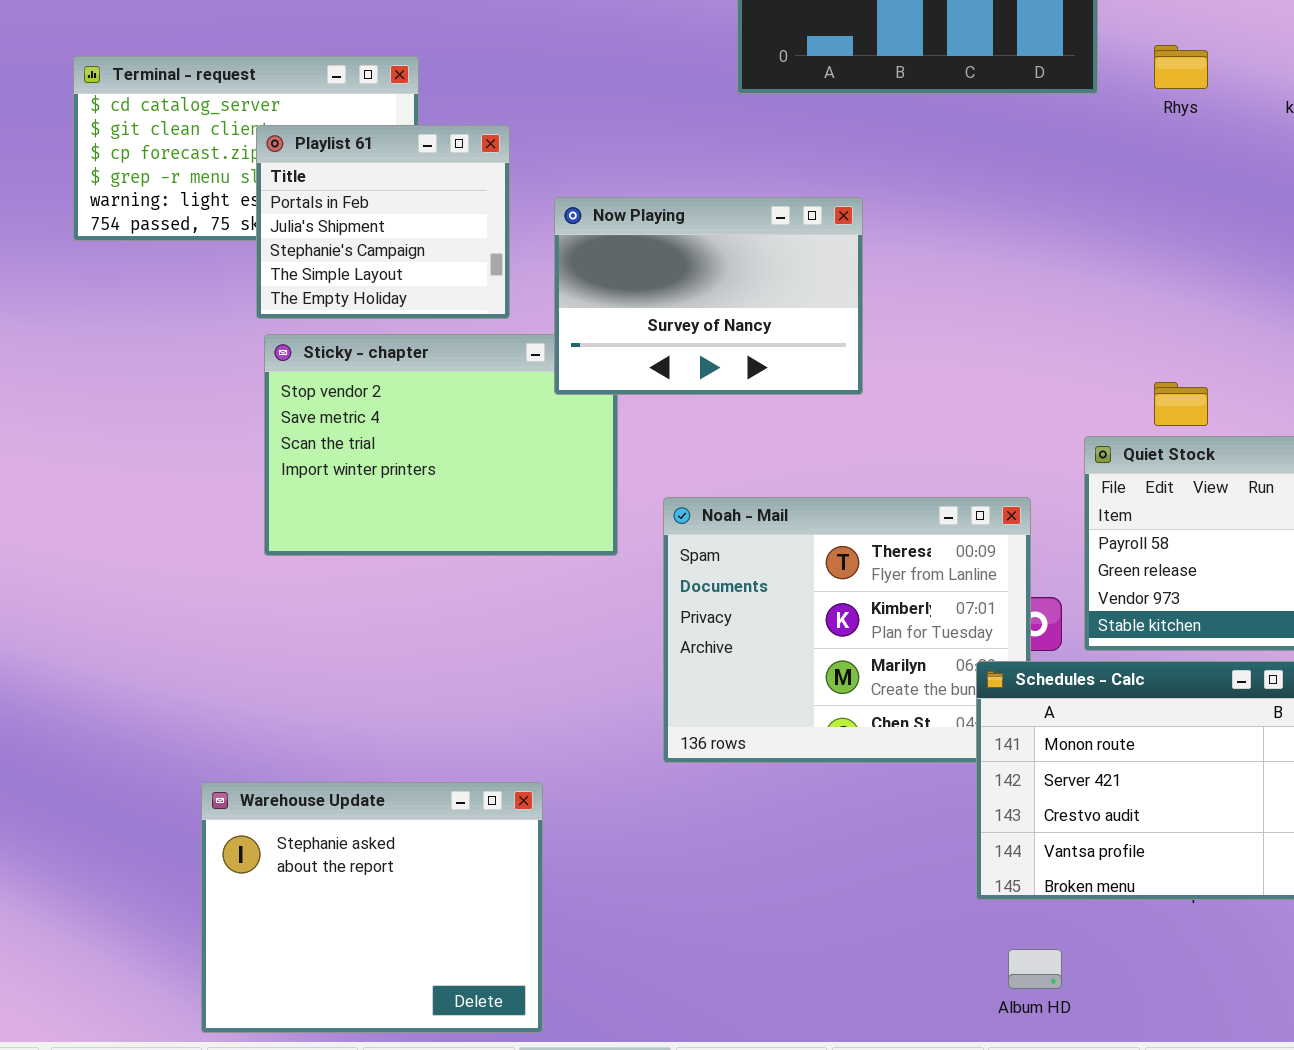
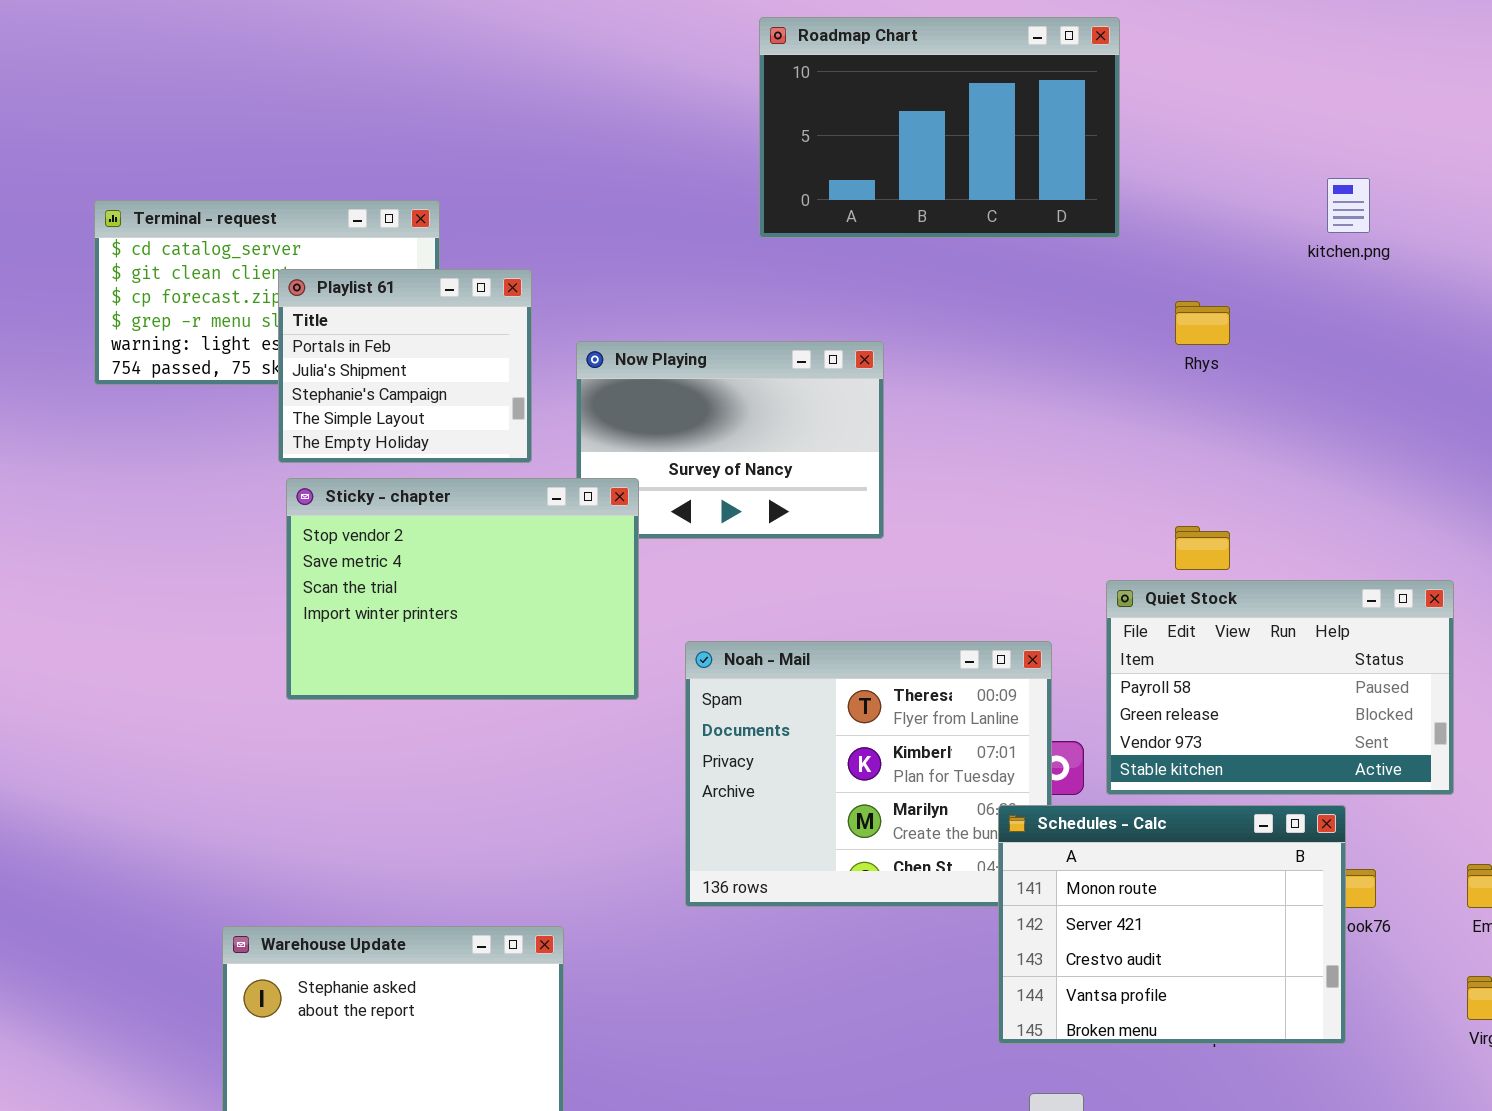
Rhys: [1154,45,1208,89] -> [1175,301,1230,345], moved
Sticky - chapter: [264,334,618,556] -> [286,478,639,700], raised

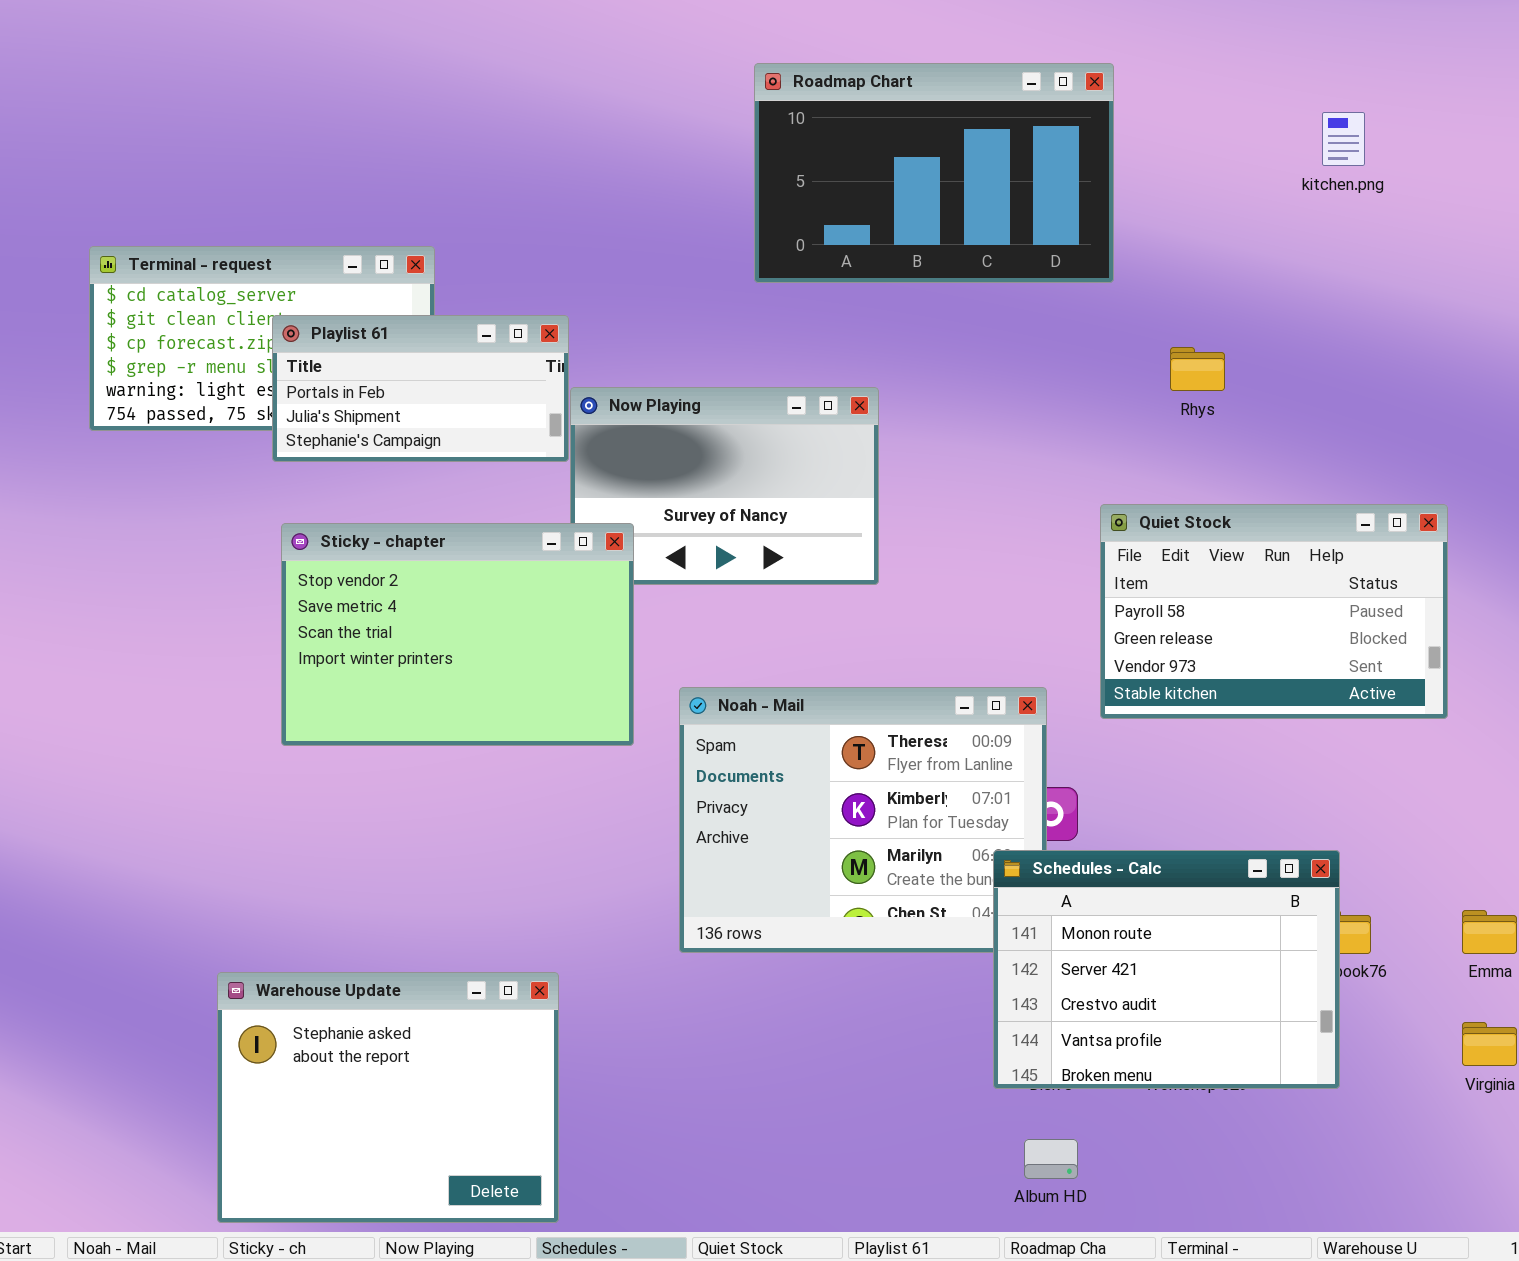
kitchen.png: [1327,178,1370,233] -> [1322,112,1365,166], moved
Playlist 61: [278,269,532,463] -> [272,315,569,462], resized
Quiet Stock: [1106,580,1454,795] -> [1100,504,1448,719], moved

